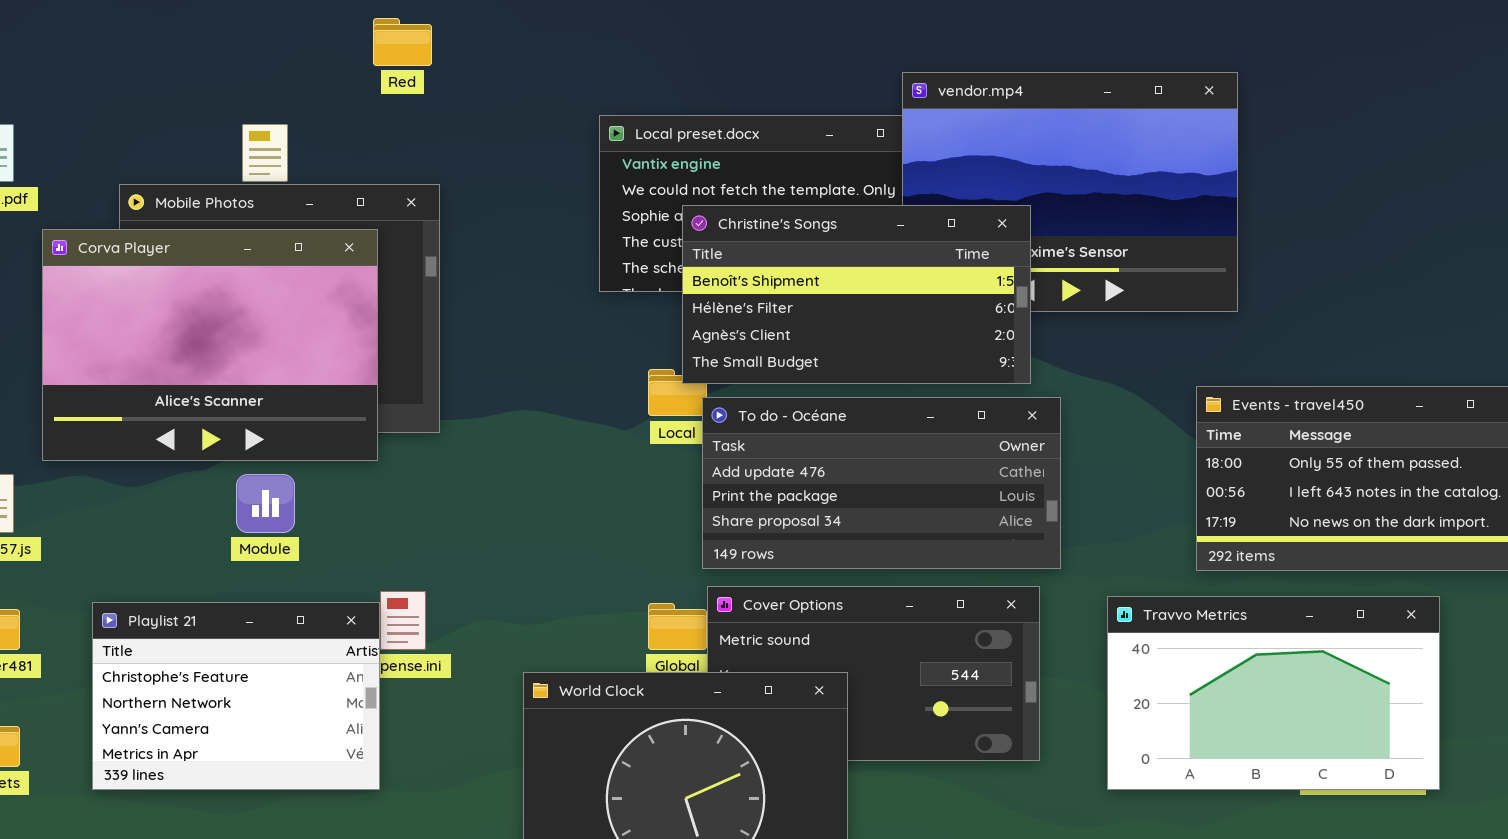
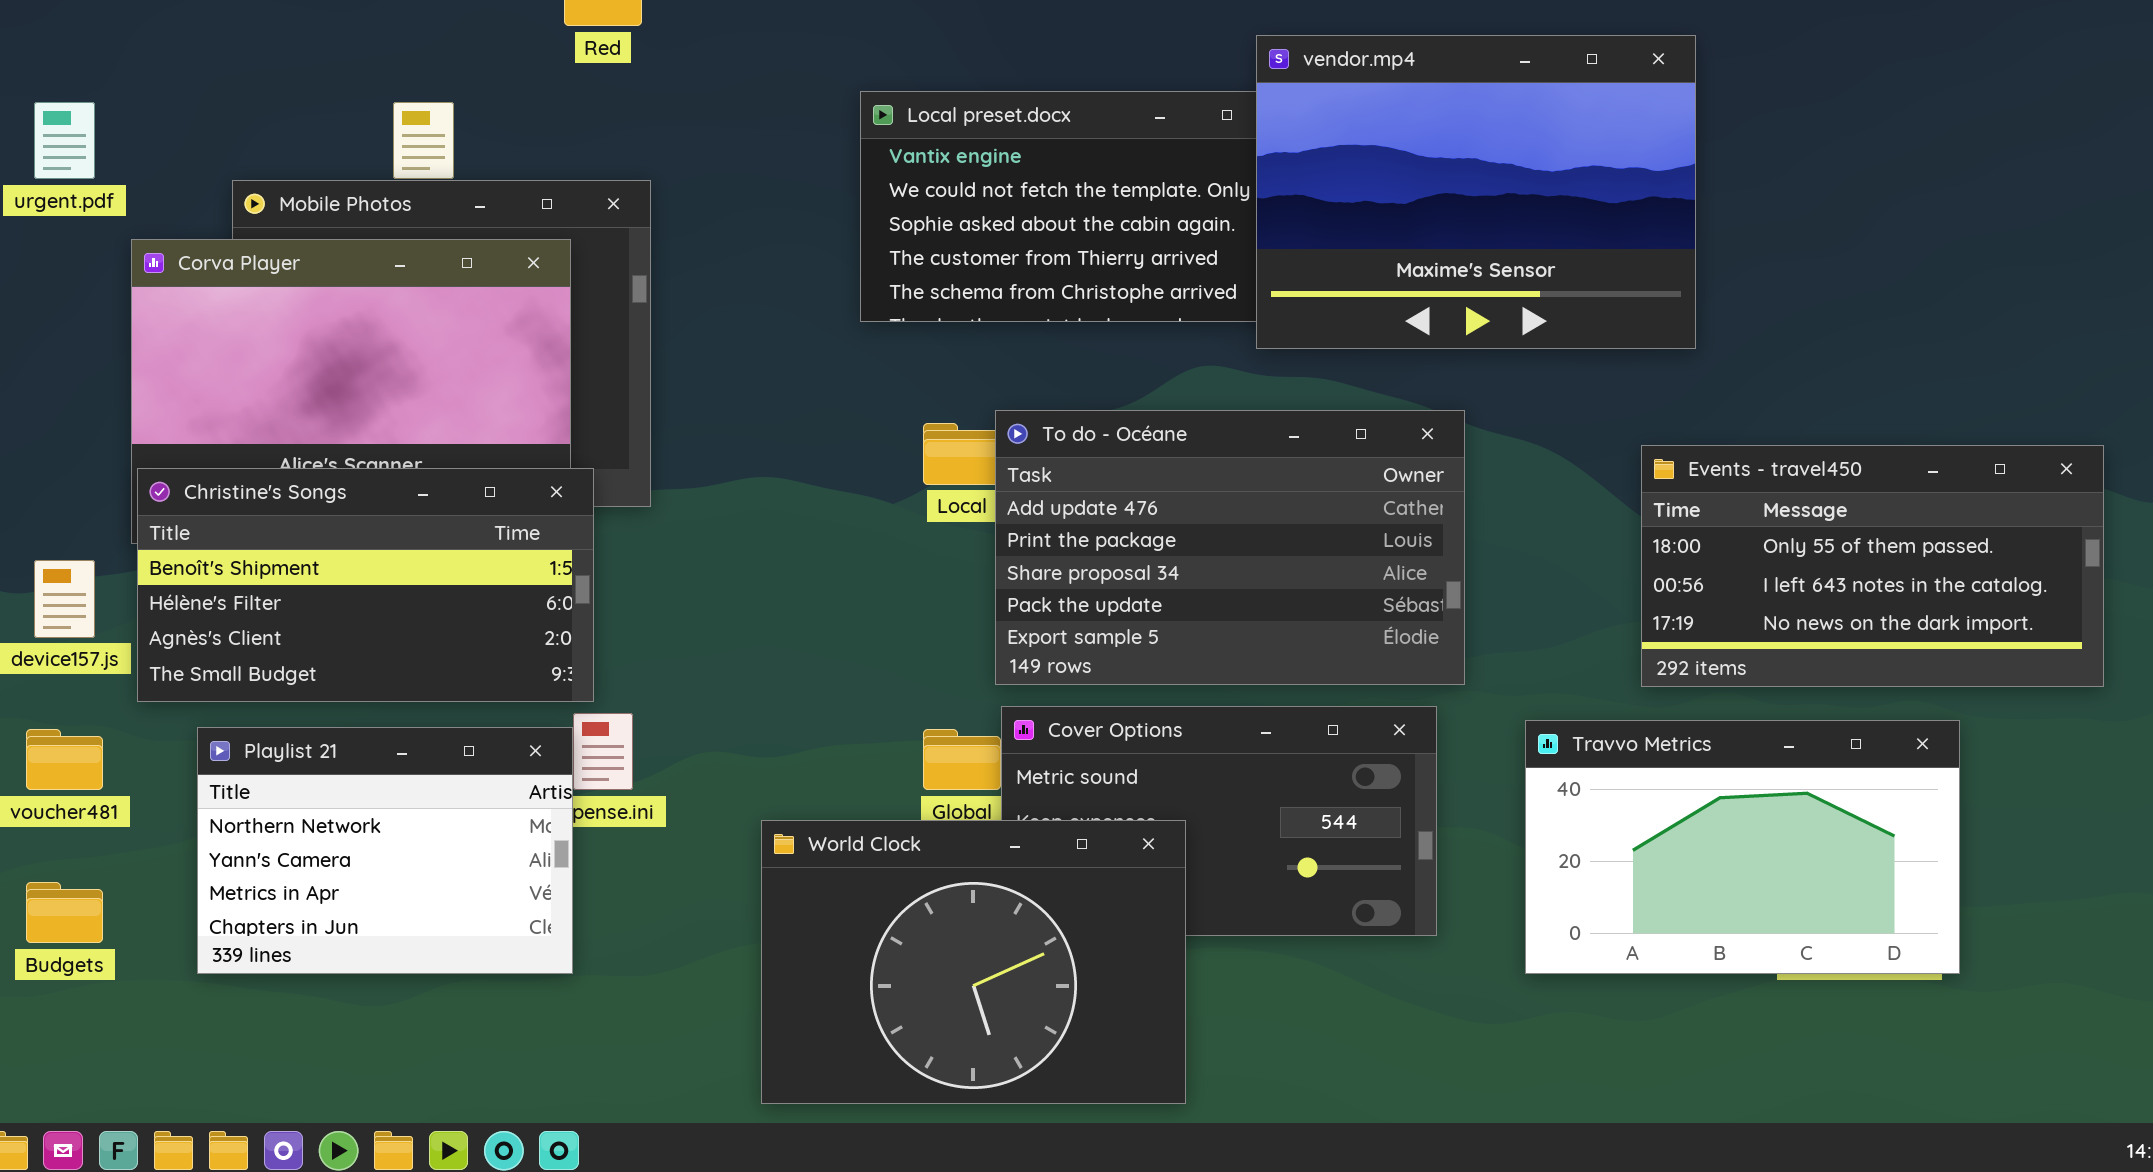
Christine's Songs: [682,205,1031,384] -> [137,468,594,702], moved
To do - Océane: [702,397,1061,569] -> [995,410,1465,685], resized
Playlist 21: [92,602,380,790] -> [197,727,573,974], scrolled down 1 row

